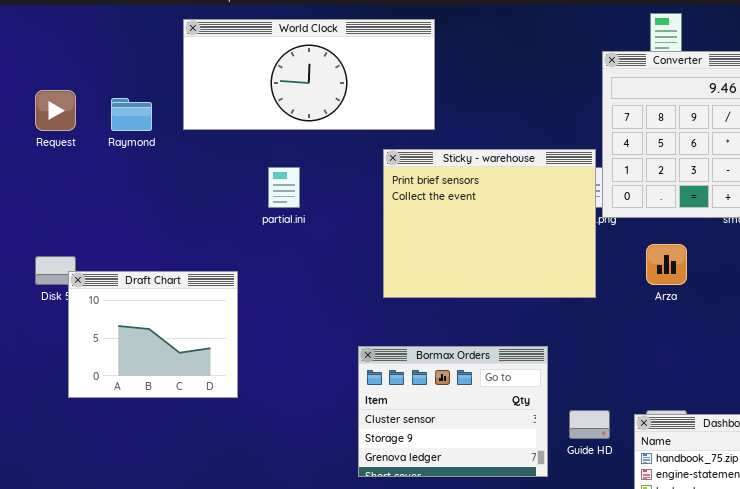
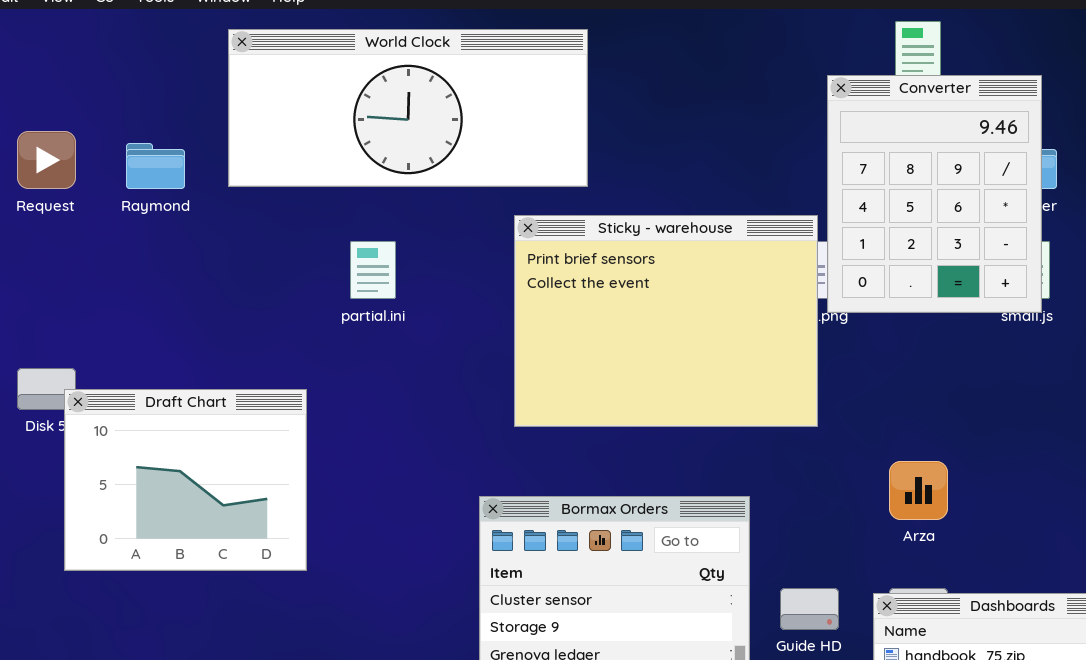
Arza: [646,244,687,285] -> [889,461,948,520], moved

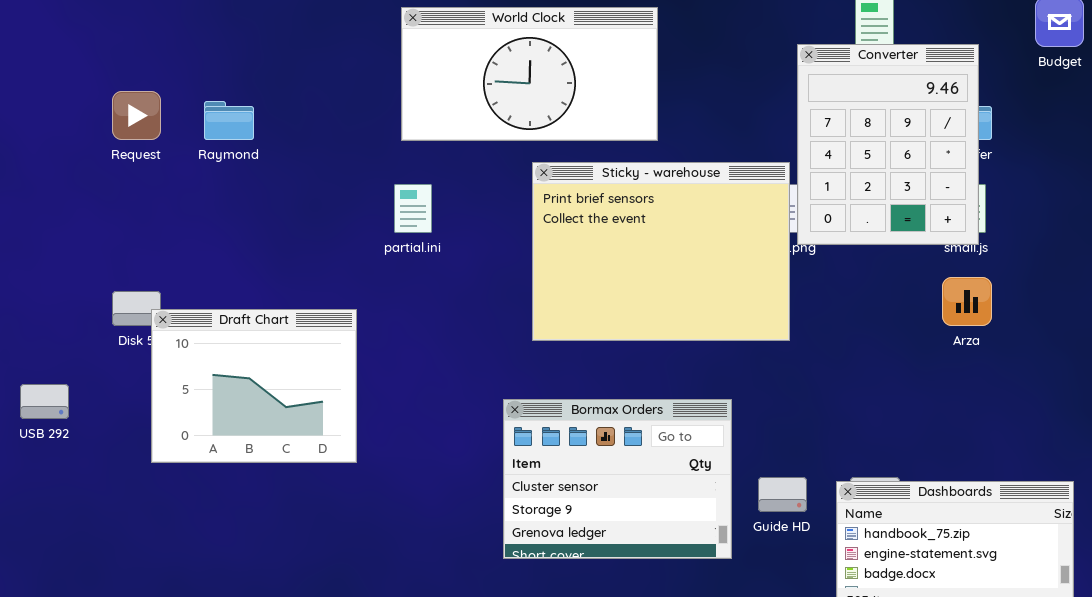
World Clock: [228,29,588,187] -> [401,7,658,141], moved, resized
Arza: [889,461,948,520] -> [942,277,992,326], moved

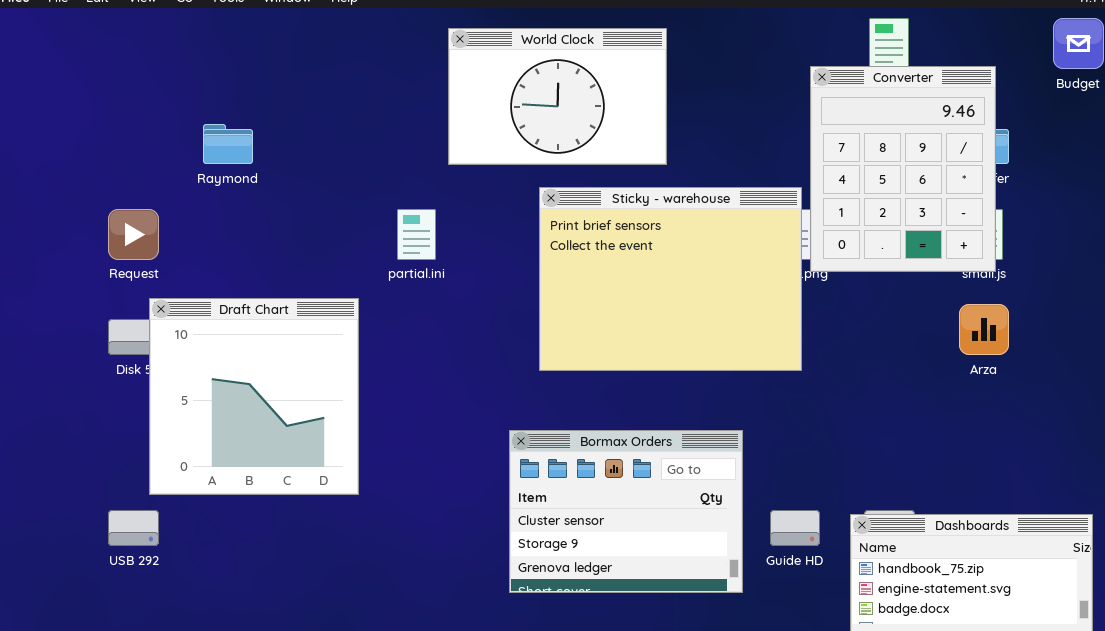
World Clock: [401,7,658,141] -> [448,28,667,165], resized
Request: [112,91,161,140] -> [108,209,159,260], moved
Draft Chart: [151,309,357,463] -> [149,298,359,495], resized
USB 292: [20,384,69,419] -> [108,510,159,546], moved

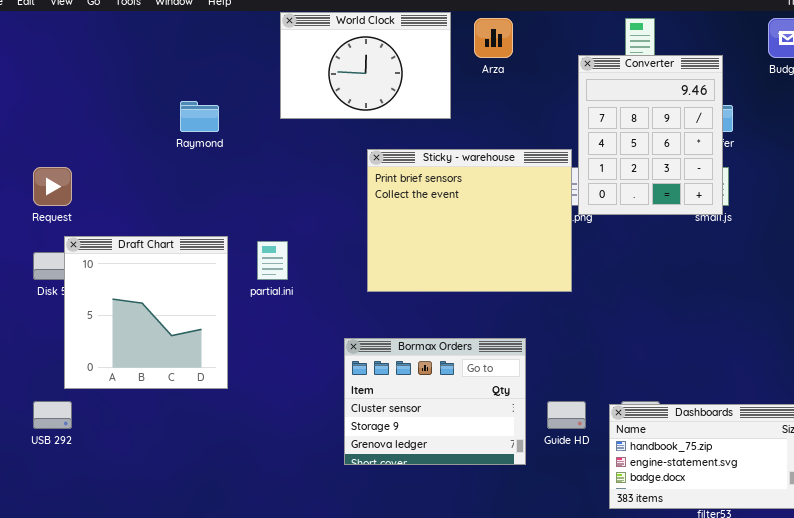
World Clock: [448,28,667,165] -> [280,12,451,119], moved
Raymond: [203,124,253,164] -> [180,101,219,132], moved
partial.ini: [397,209,436,260] -> [257,241,288,280], moved
Arza: [959,304,1009,355] -> [474,18,513,58], moved

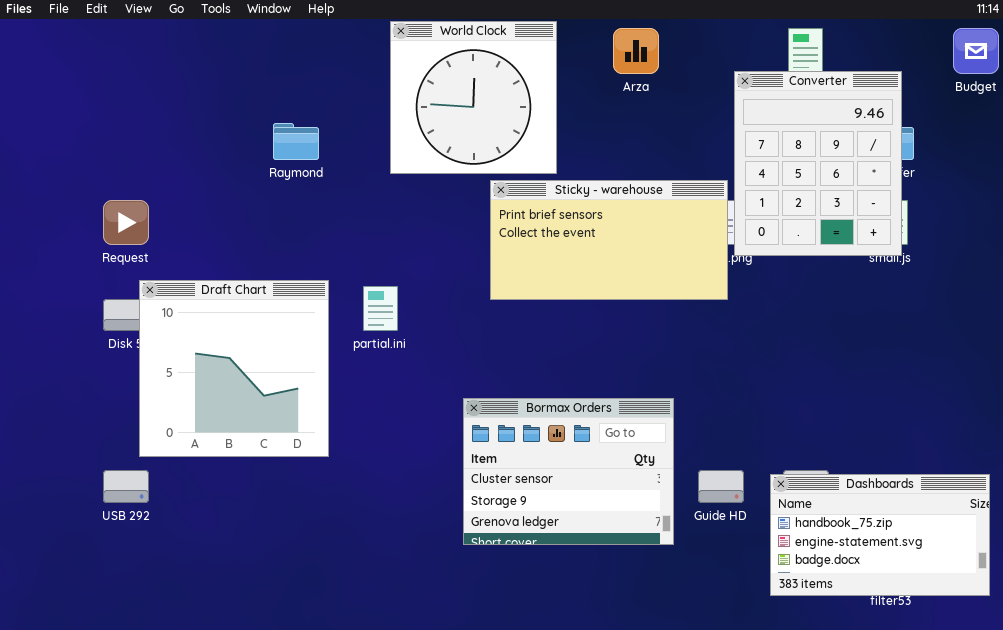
World Clock: [280,12,451,119] -> [390,21,557,174], resized
Sticky - warehouse: [367,149,572,292] -> [490,180,728,300], resized

